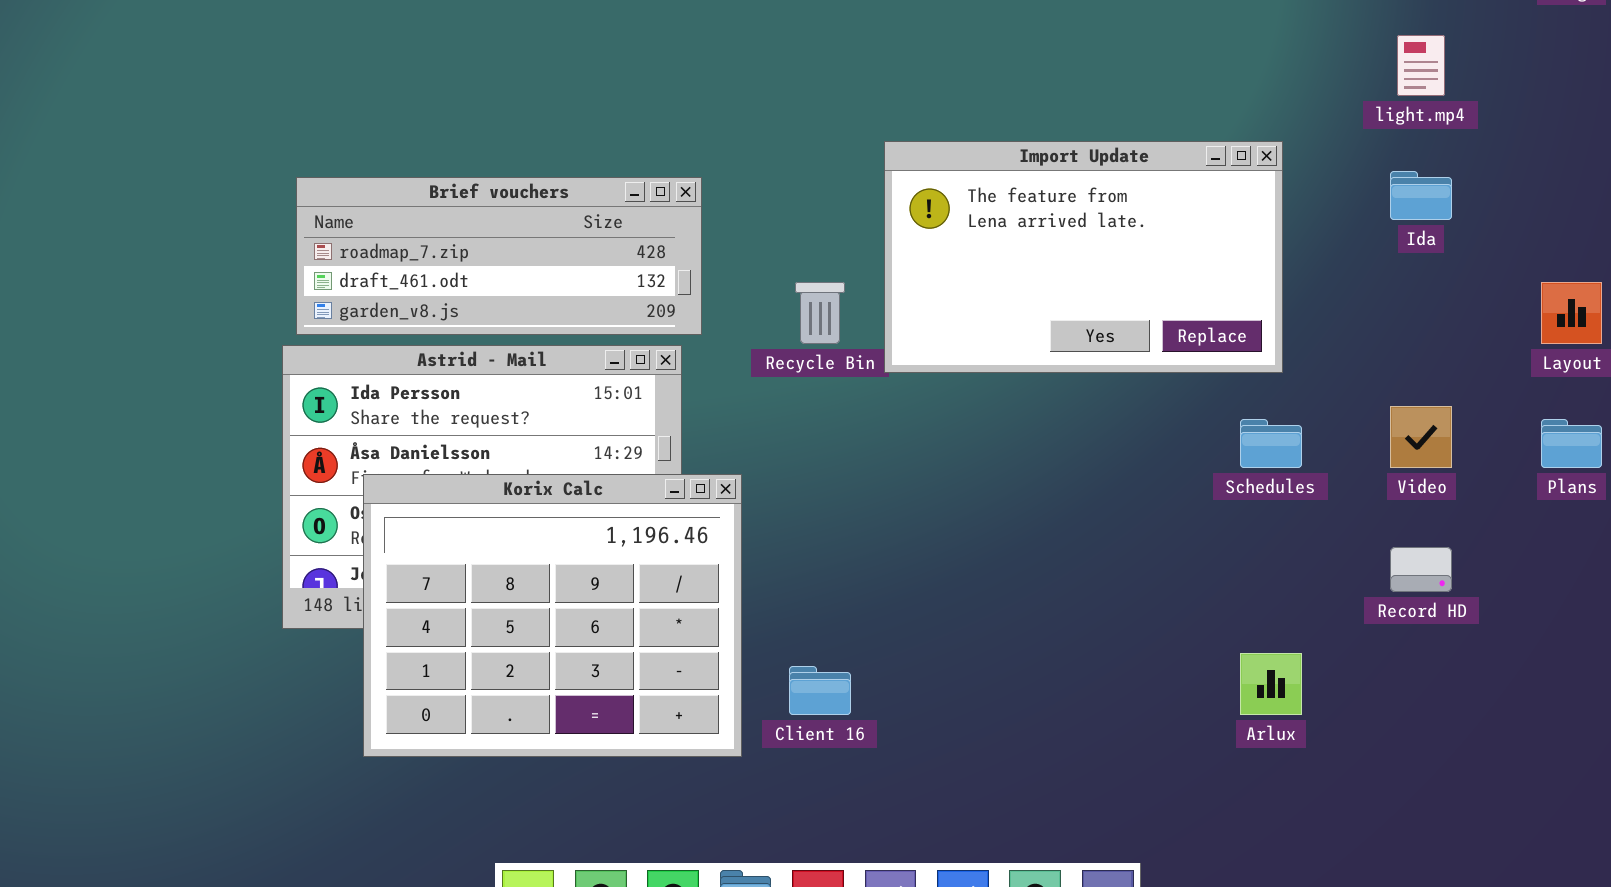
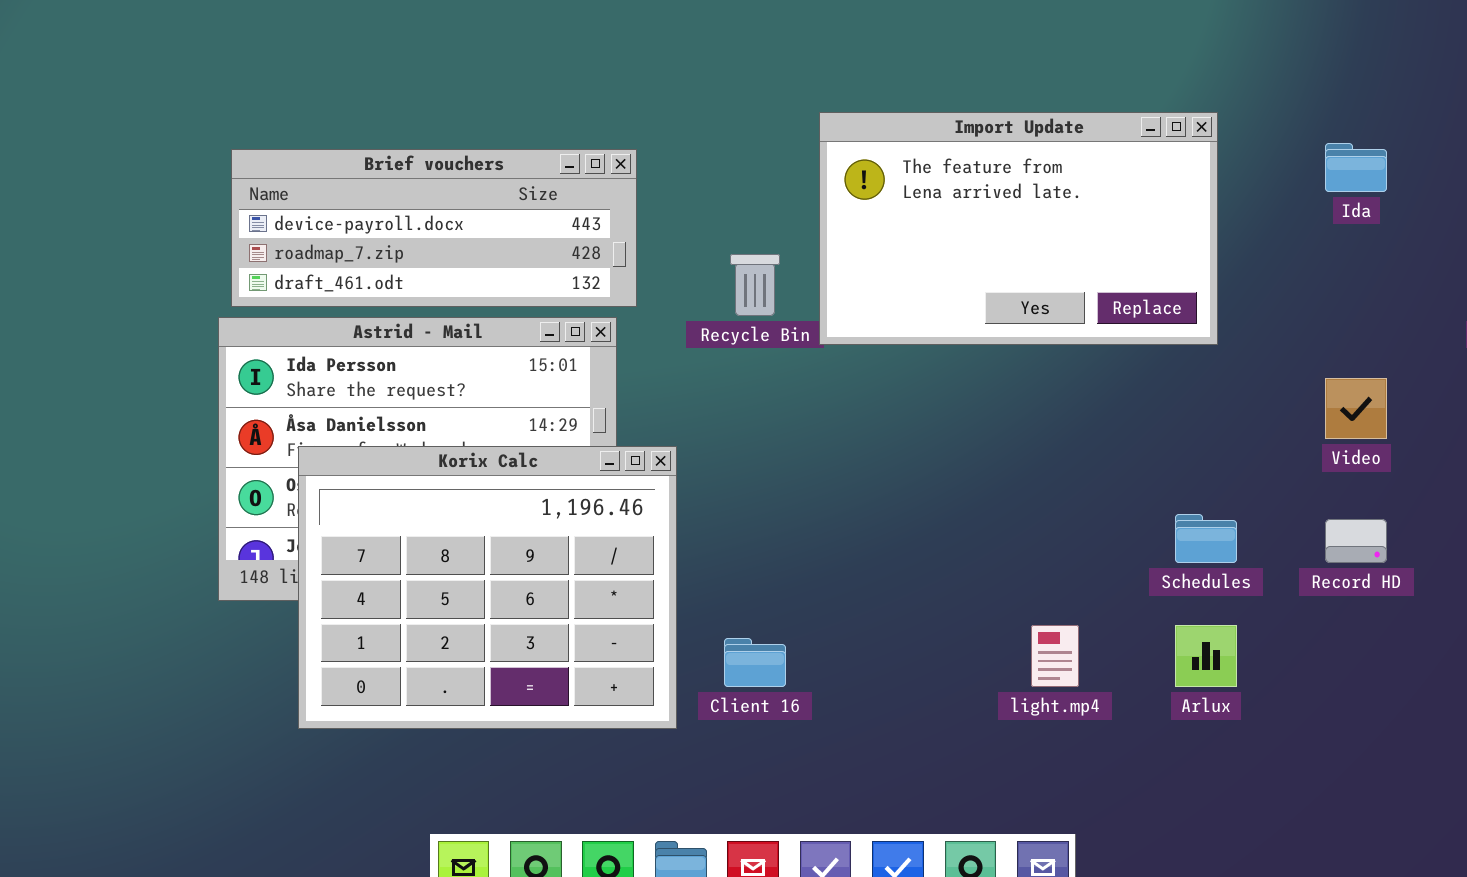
light.mp4: [1397,35,1445,96] -> [1031,625,1079,687], moved
Brief vouchers: [296,177,702,335] -> [231,149,637,307], scrolled up 1 row
Schedules: [1240,419,1302,468] -> [1175,514,1237,563], moved

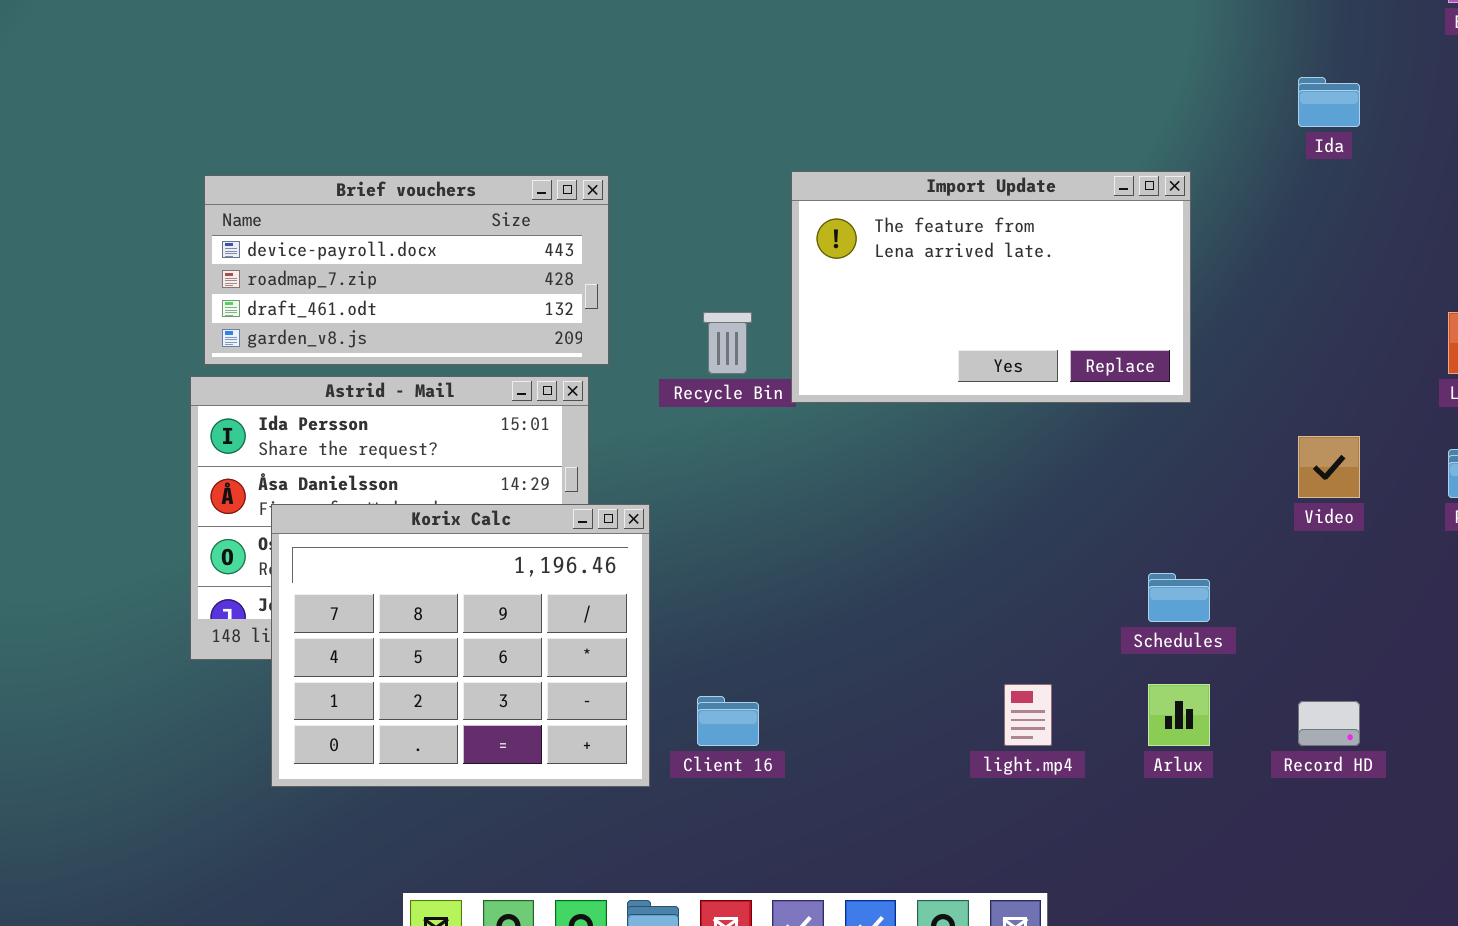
Ida: [1325,143,1387,192] -> [1298,77,1360,127], moved
Brief vouchers: [231,149,637,307] -> [204,175,609,365], resized
Record HD: [1325,519,1387,563] -> [1298,701,1360,746], moved

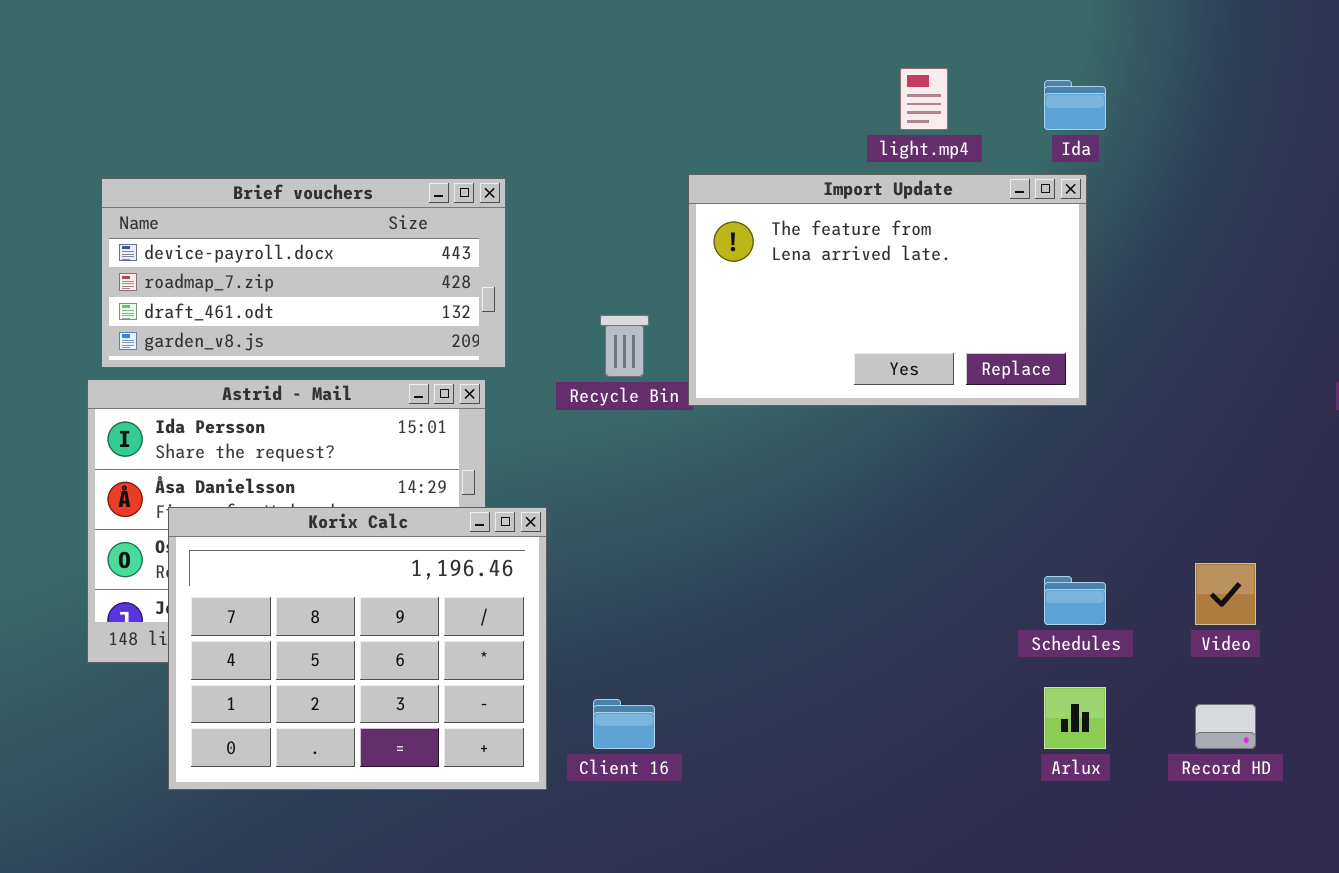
Ida: [1298,77,1360,127] -> [1044,80,1106,130], moved
Video: [1298,436,1360,498] -> [1195,563,1256,625], moved
light.mp4: [1004,684,1052,746] -> [900,68,948,130], moved

